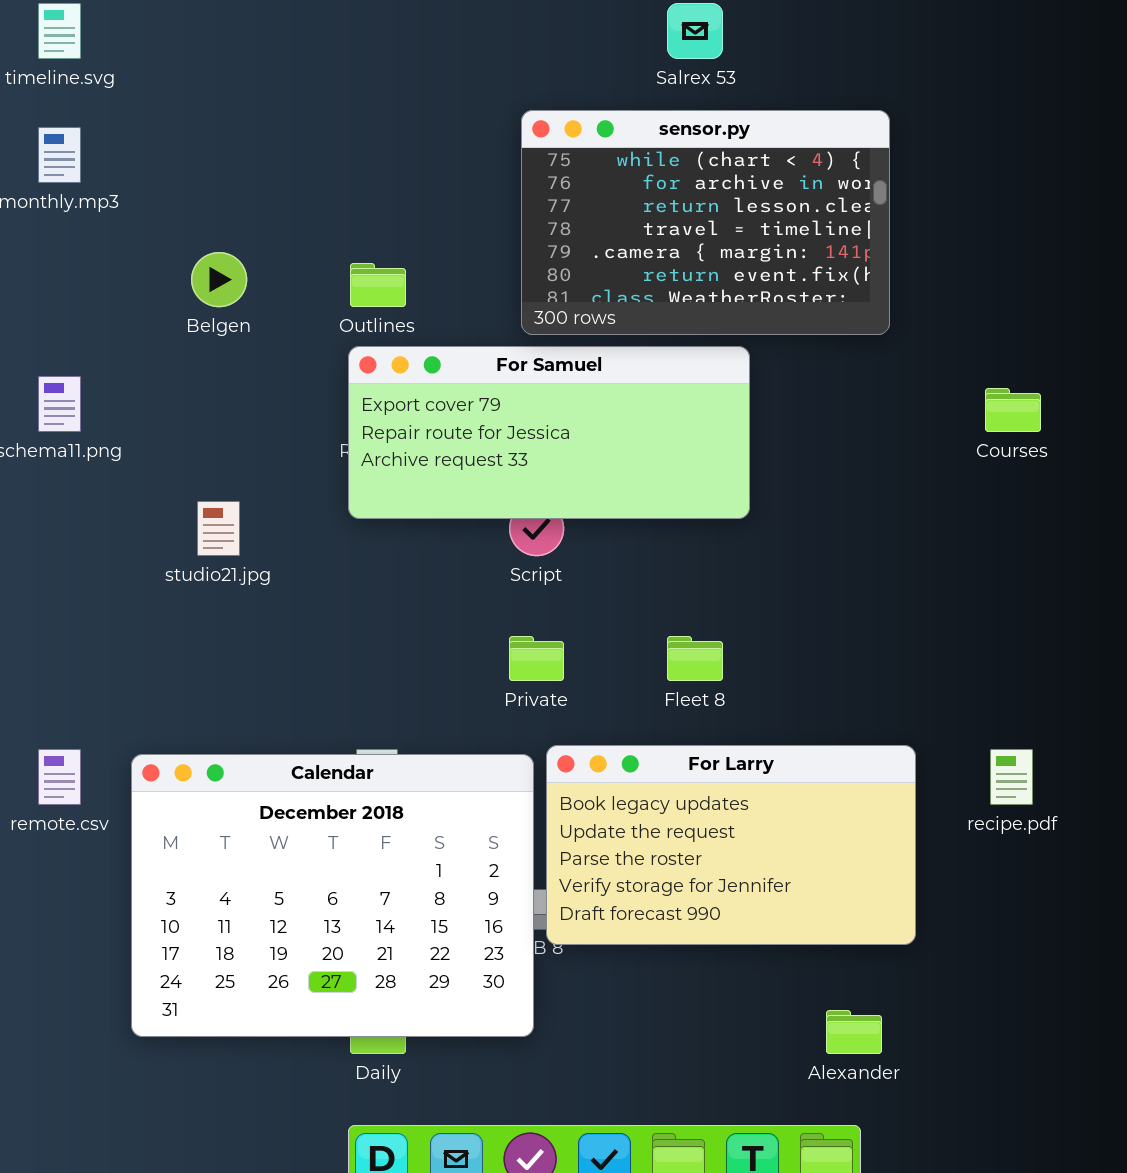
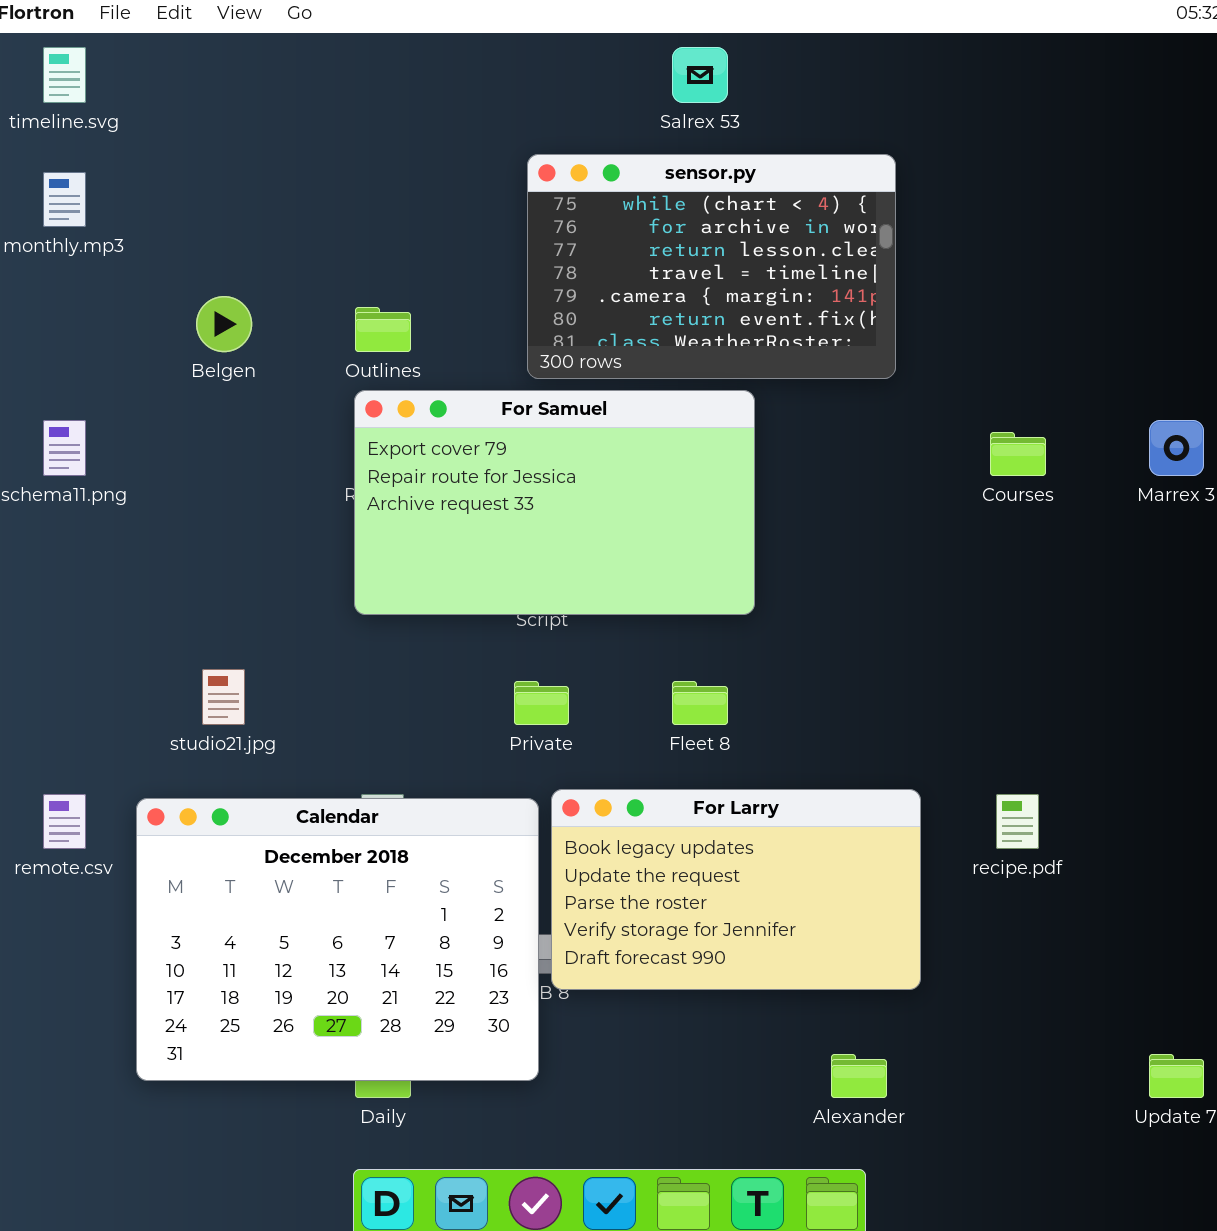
For Samuel: [348,346,750,519] -> [354,390,755,615], resized
studio21.jpg: [197,501,240,556] -> [202,669,245,725], moved

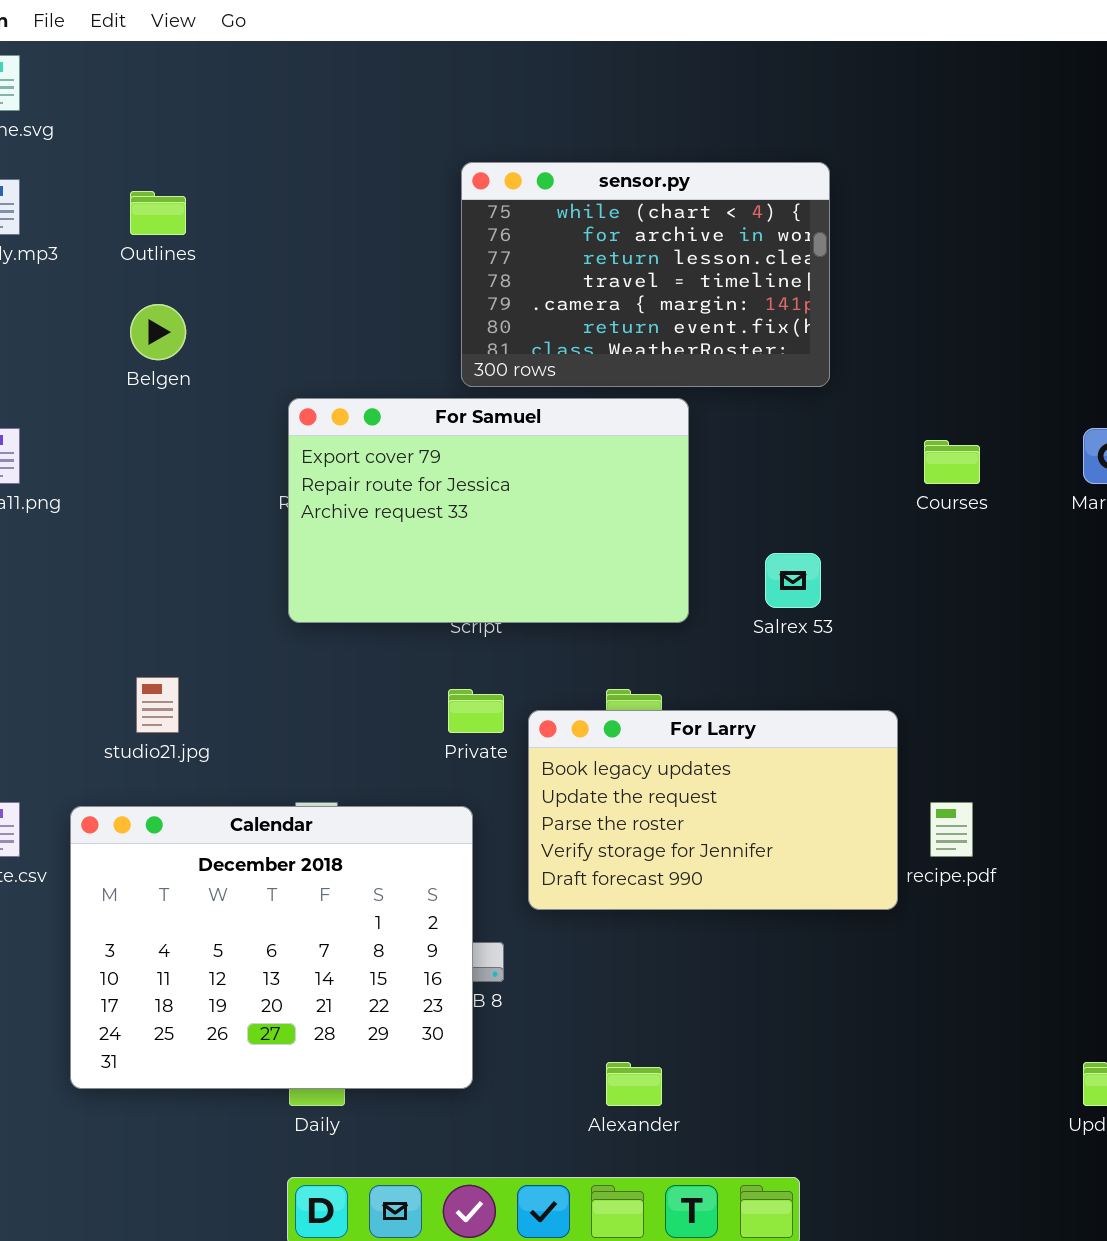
Salrex 53: [672,47,728,103] -> [765,553,821,608], moved
Outlines: [355,307,411,352] -> [130,191,186,235], moved
For Larry: [551,789,921,990] -> [528,710,898,910], moved
Alexander: [831,1054,887,1098] -> [606,1062,662,1106], moved

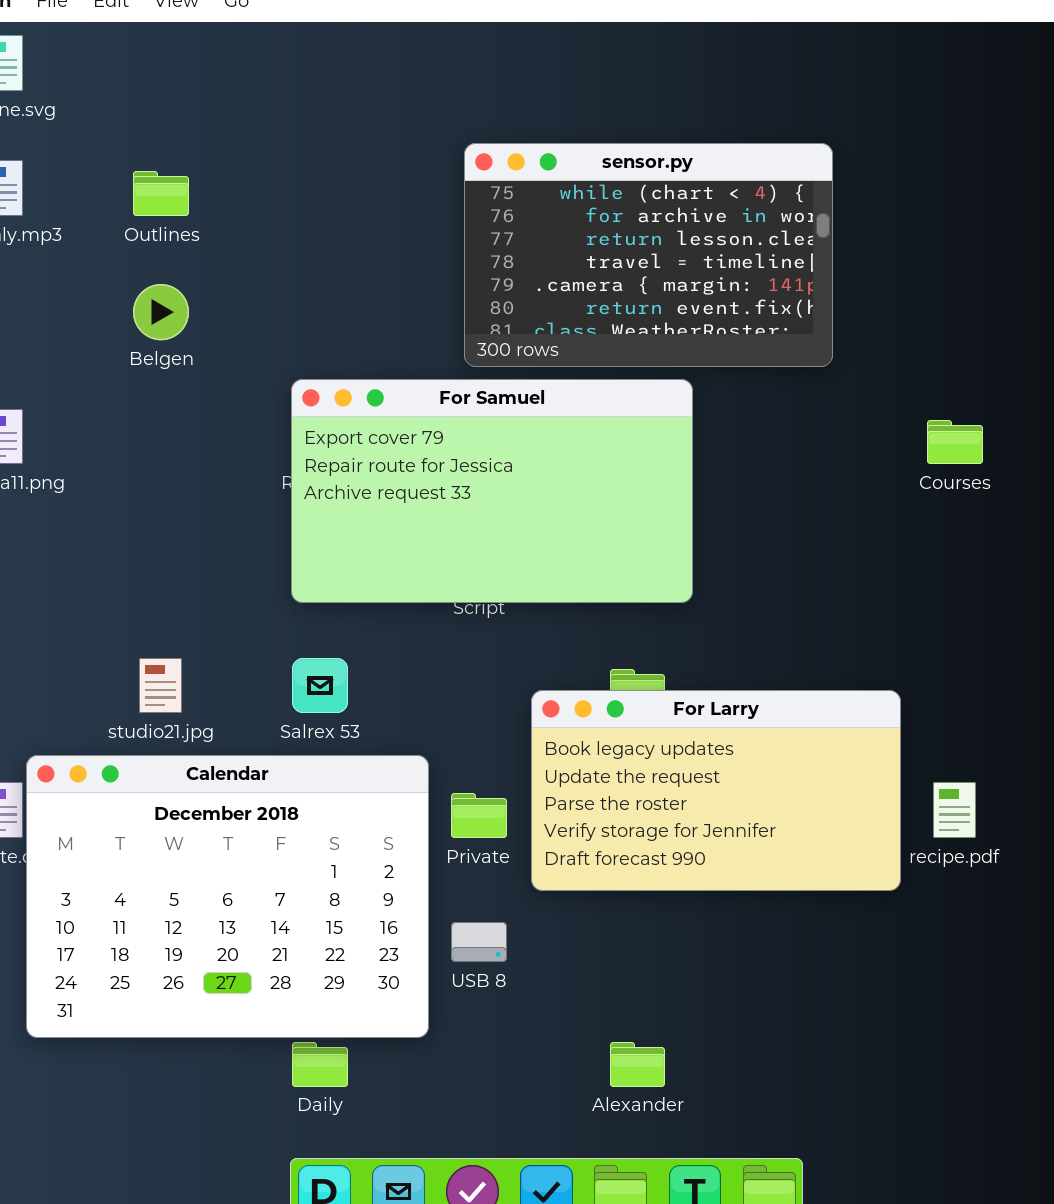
Salrex 53: [765,553,821,608] -> [292,658,348,713], moved
Private: [448,689,504,733] -> [451,793,507,838], moved
Calendar: [70,806,473,1089] -> [26,755,429,1038], moved

